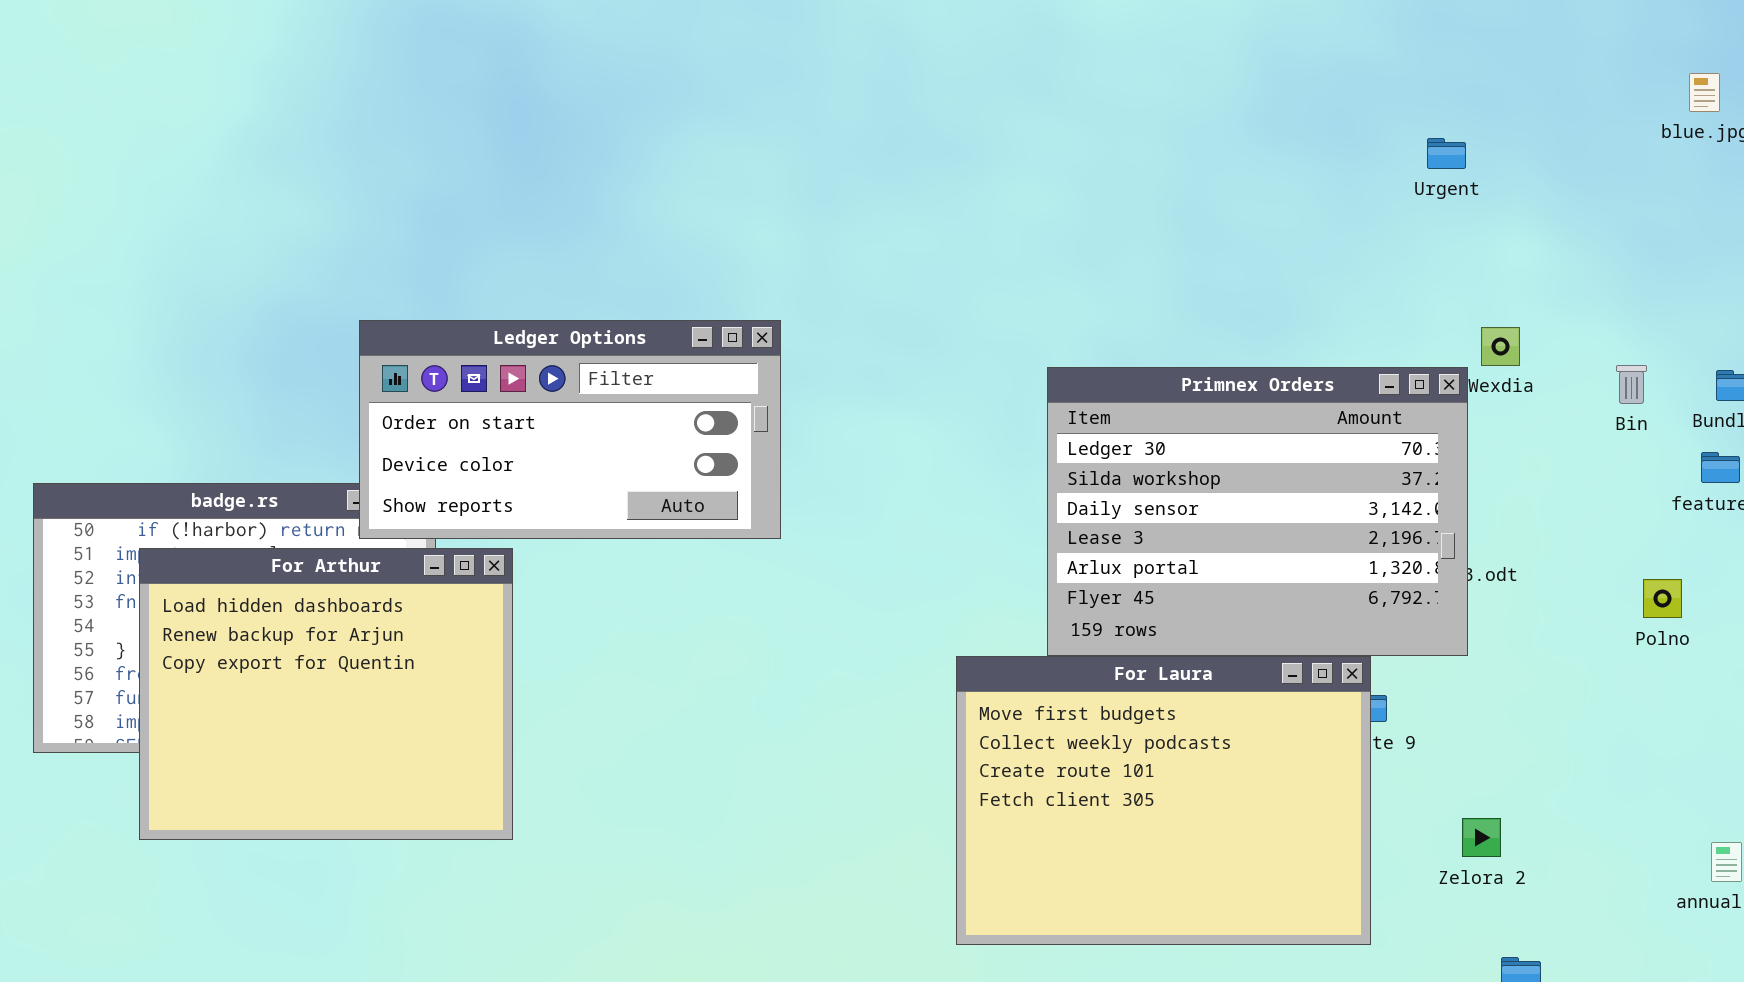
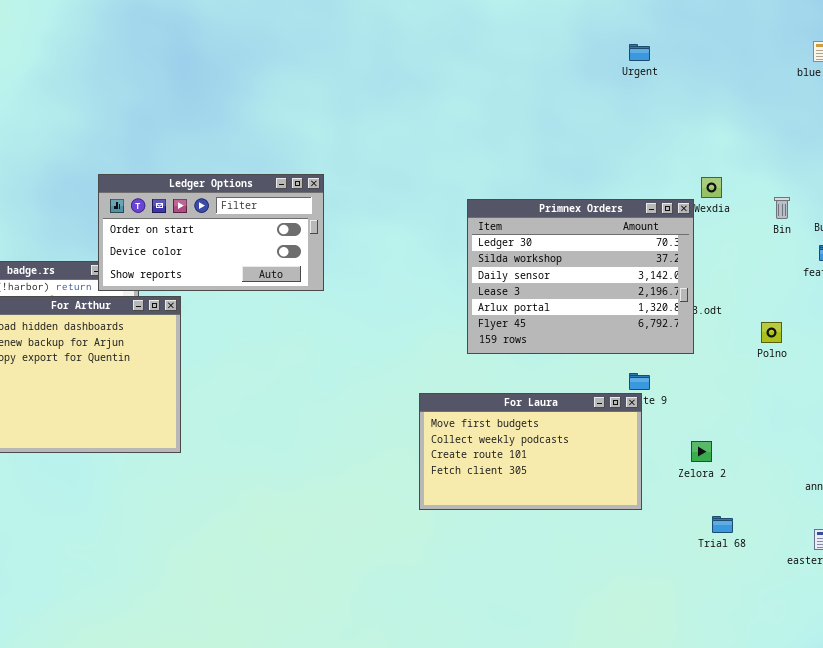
Urgent: [1427,138,1466,169] -> [629,44,650,61], moved
Polno: [1643,579,1682,618] -> [761,322,782,343], moved
For Laura: [956,656,1371,945] -> [419,393,642,510], resized

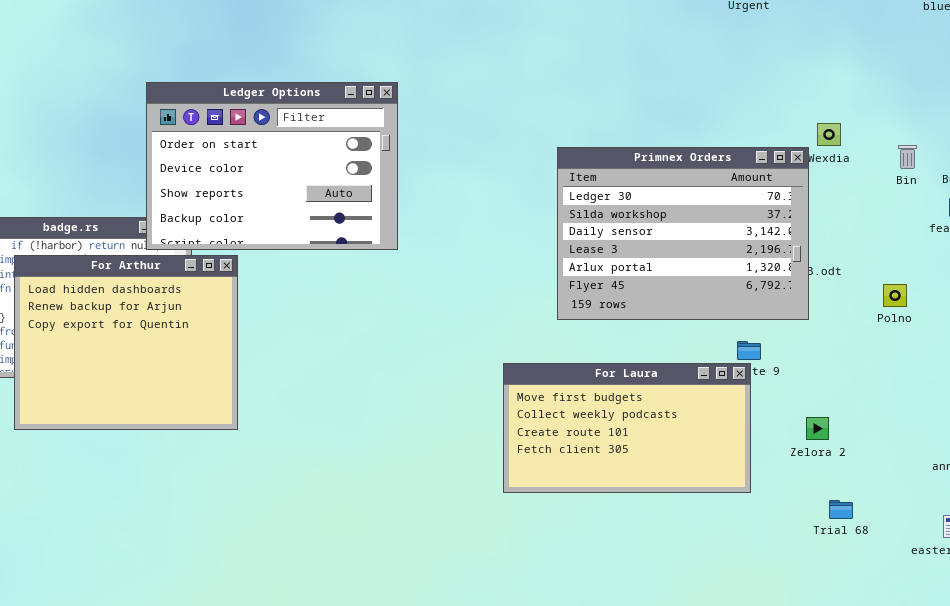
Ledger Options: [98,174,324,291] -> [146,82,398,250], resized

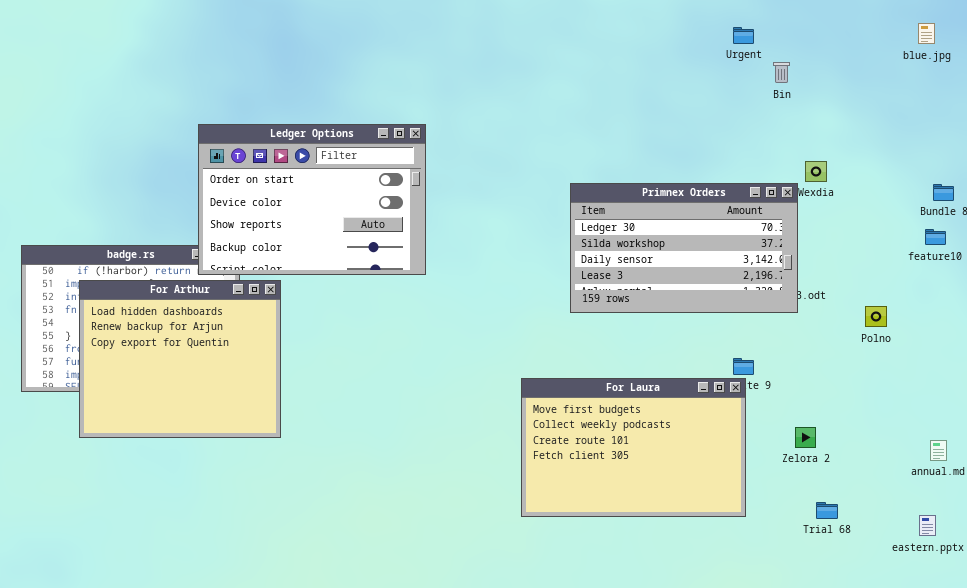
Bin: [898,145,917,169] -> [773,62,790,83], moved
Primnex Orders: [557,147,809,320] -> [570,183,798,313], resized
For Laura: [503,363,751,493] -> [521,378,746,517], resized

